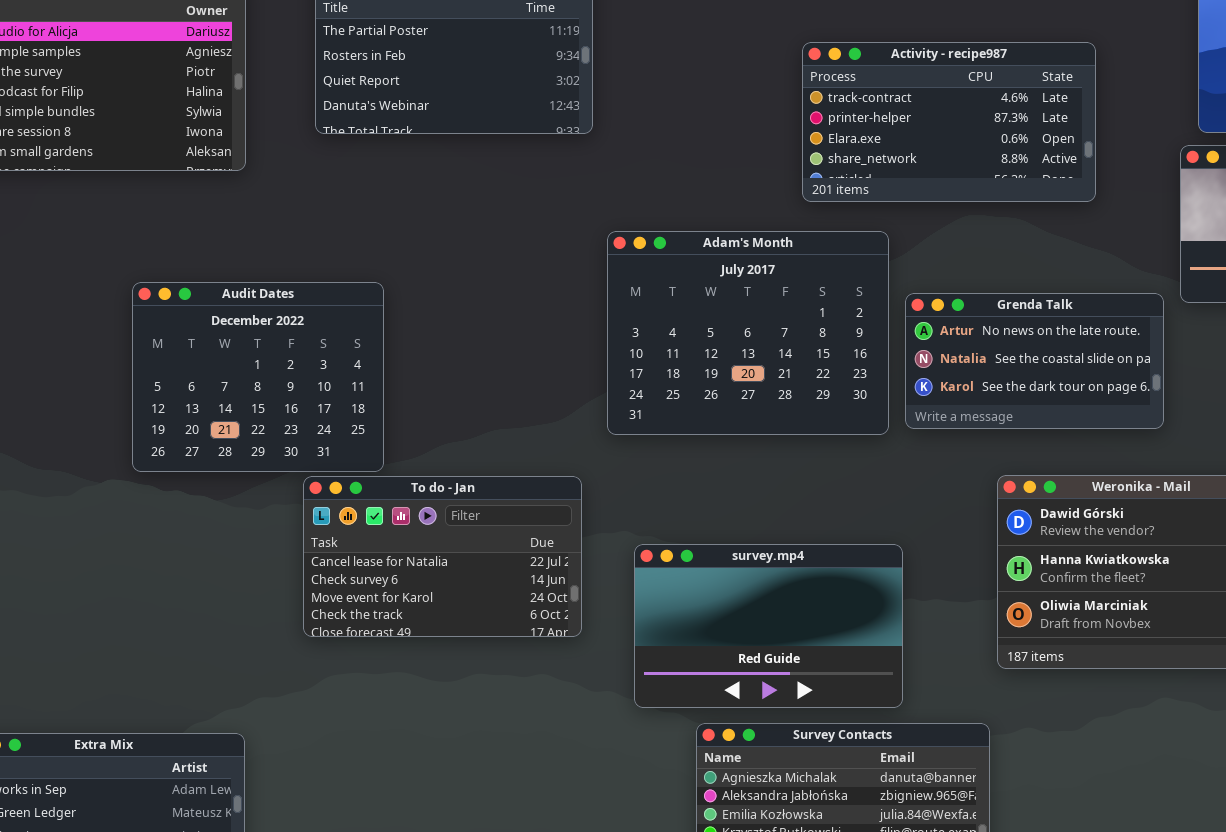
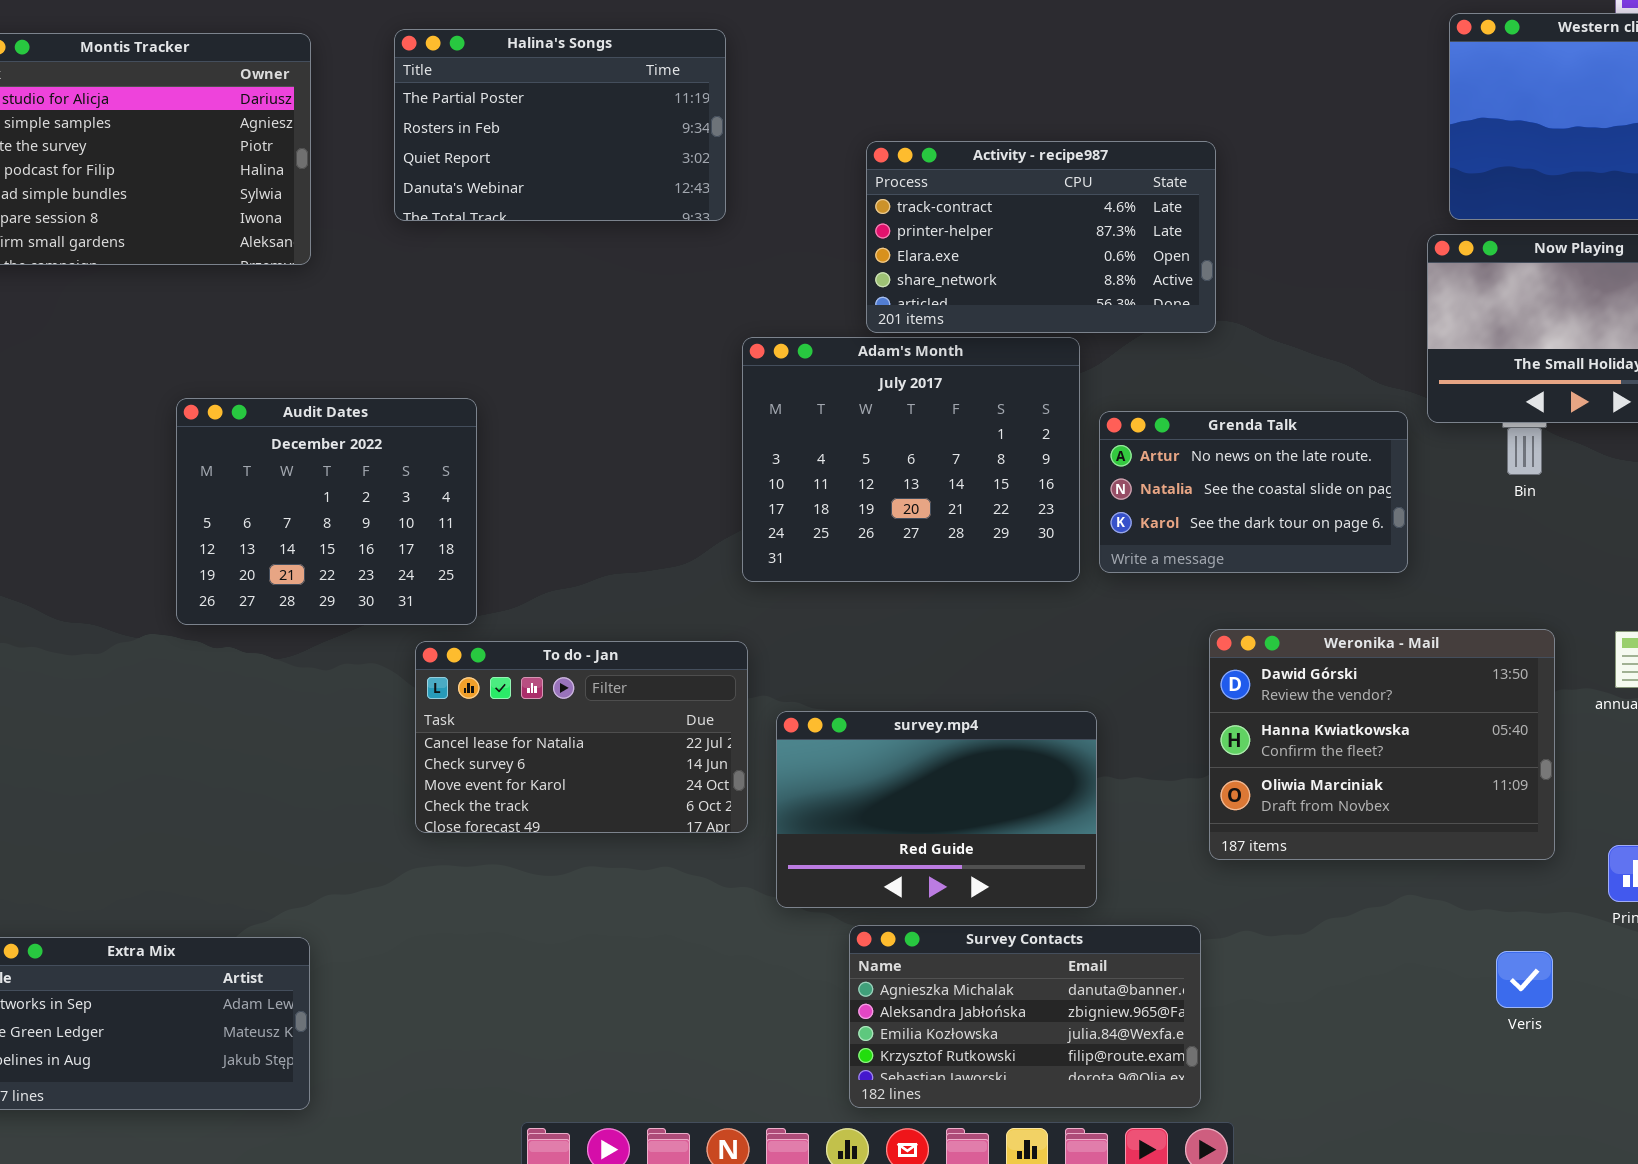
Activity - recipe987: [802,42,1096,202] -> [866,141,1216,333], moved
To do - Jan: [303,476,582,637] -> [415,641,748,833], moved

